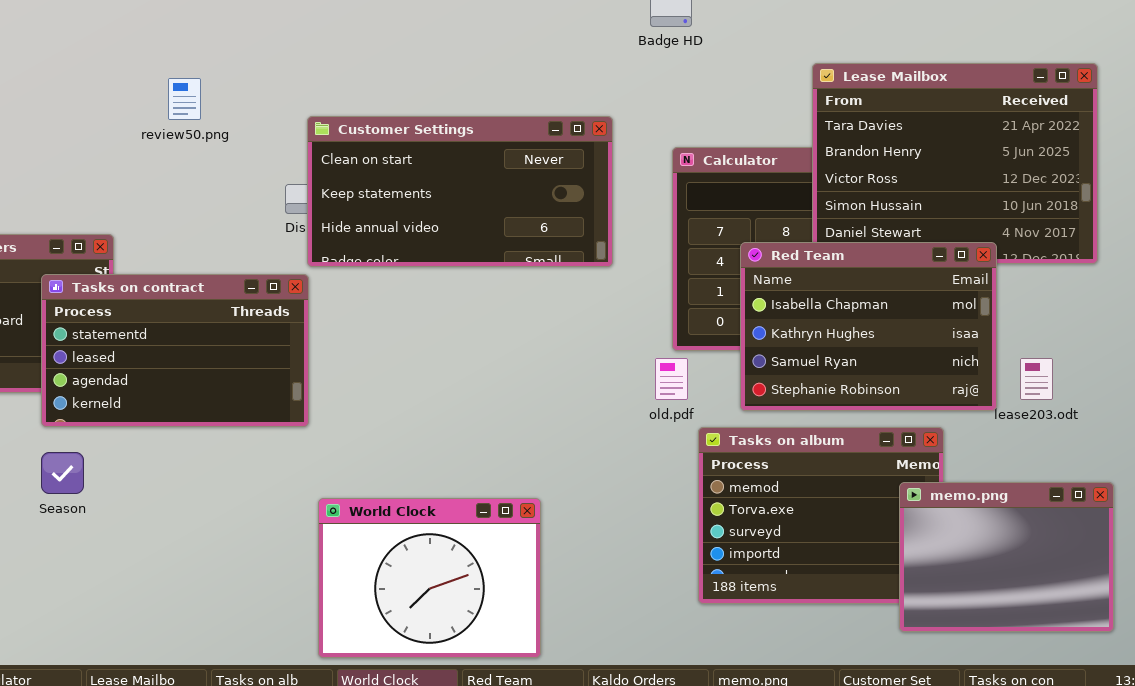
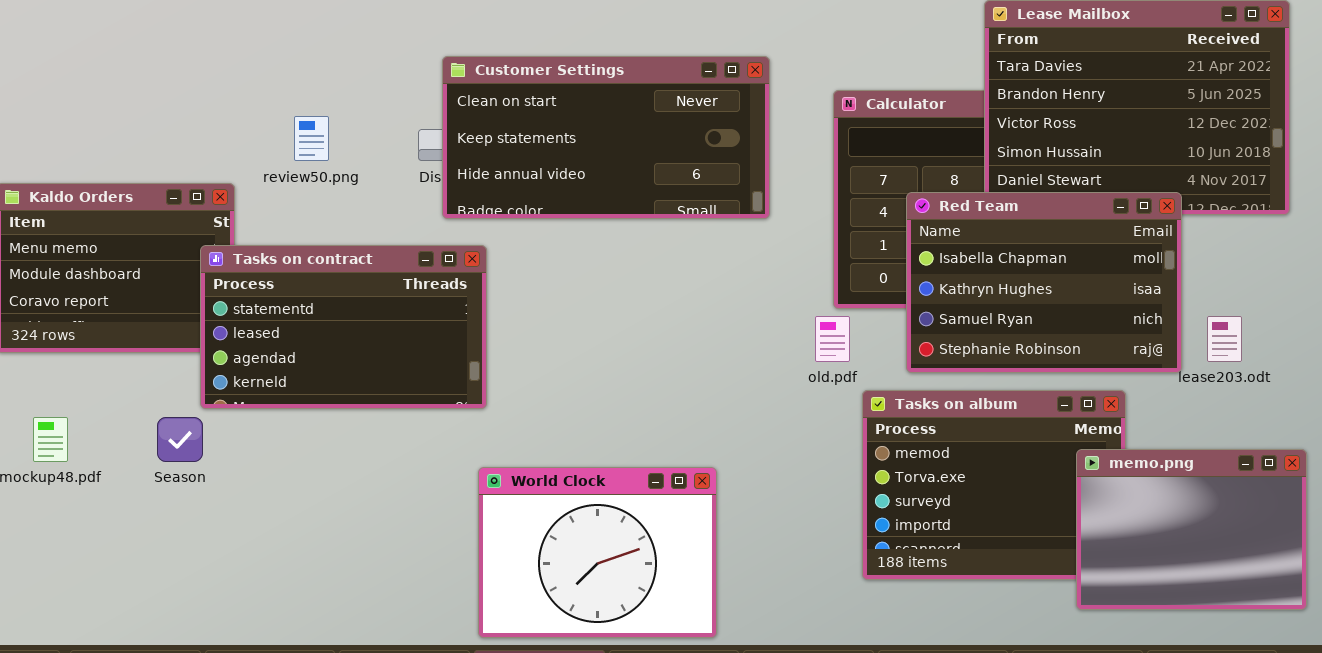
review50.png: [168,78,201,120] -> [294,116,329,161], moved
Tasks on contract: [41,274,309,427] -> [200,245,487,409], moved
World Clock: [318,498,541,658] -> [478,467,717,638], moved

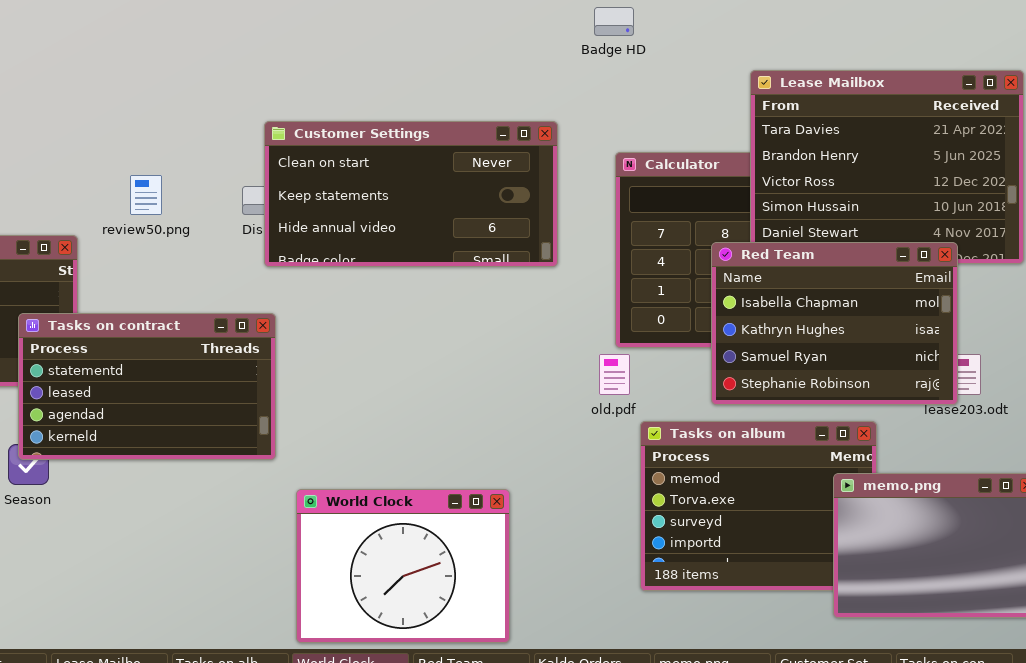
Red Team: [906,192,1182,373] -> [711,242,958,405], moved
Tasks on contract: [200,245,487,409] -> [18,313,276,460], moved

